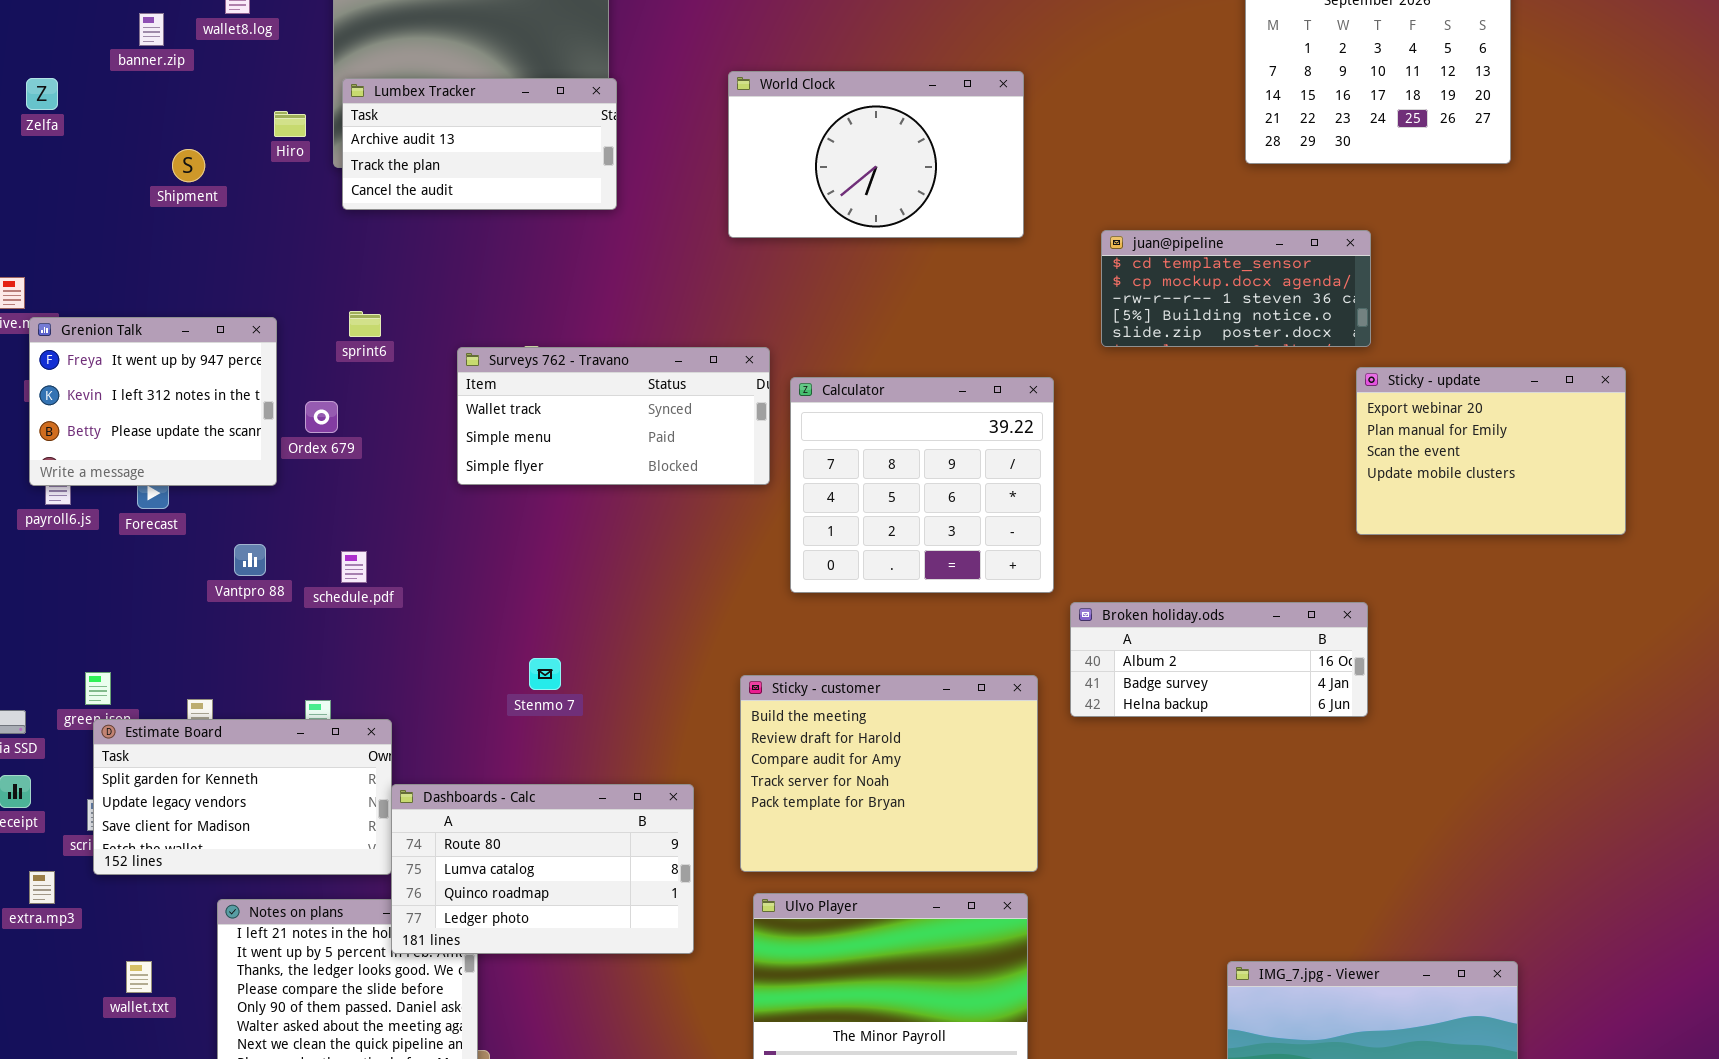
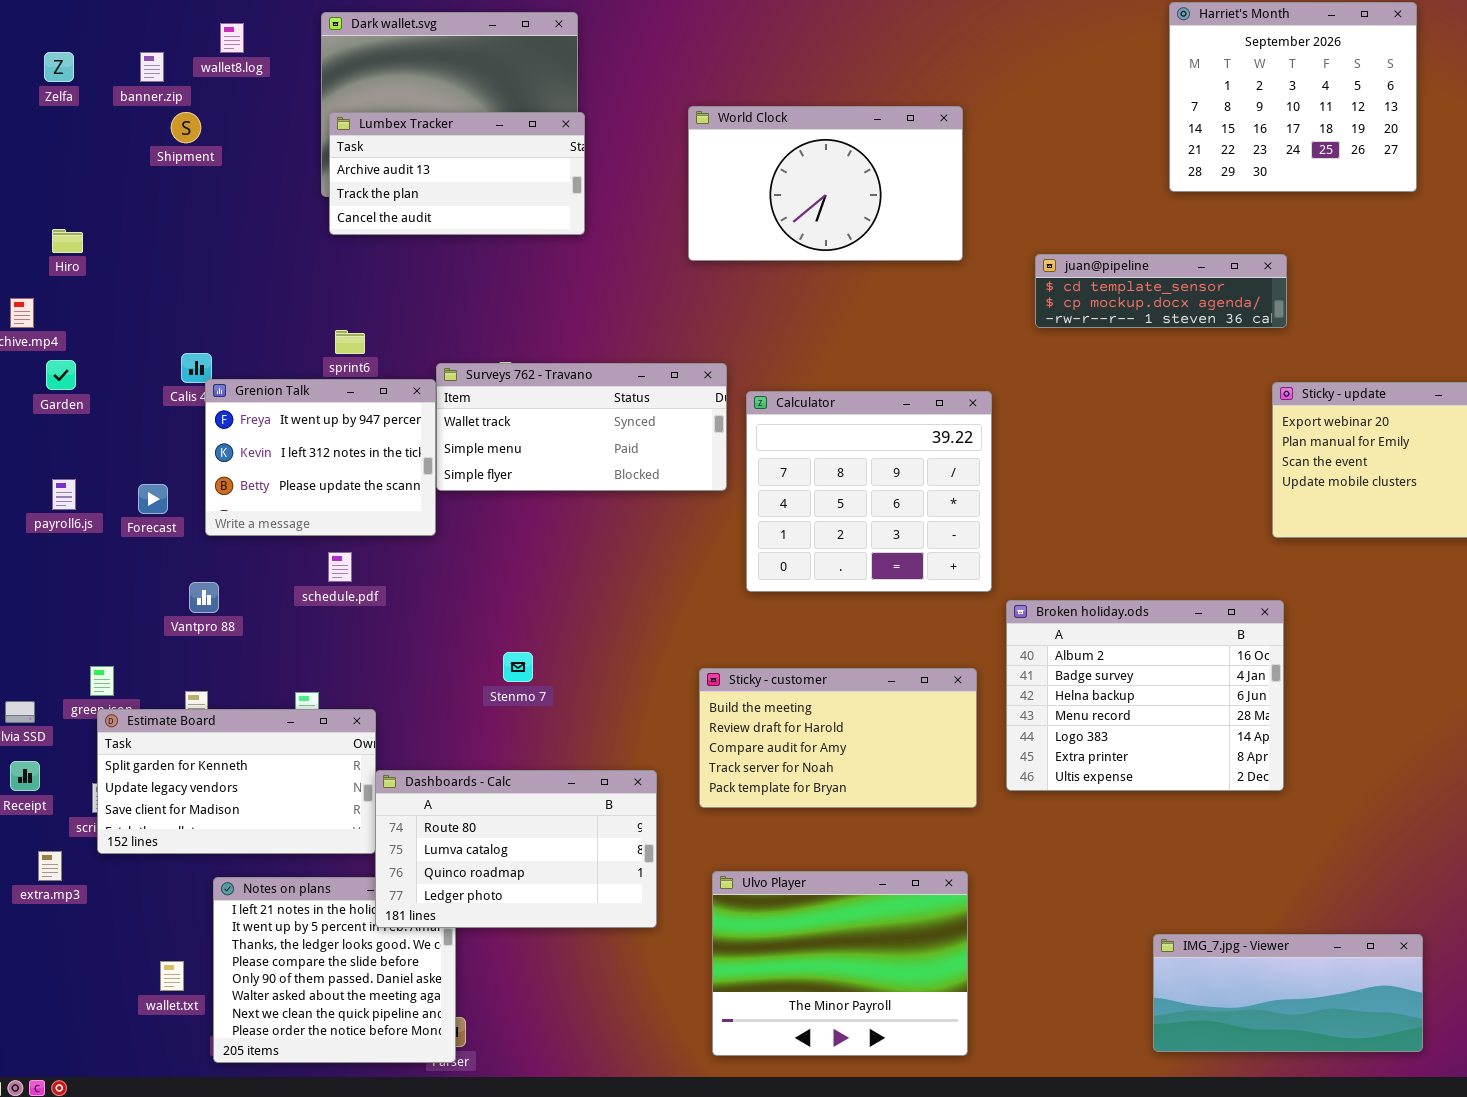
Zelfa: [26,78,58,110] -> [44,52,74,82], moved
Hiro: [274,111,306,137] -> [52,229,83,253], moved
Shipment: [172,149,205,182] -> [171,112,201,143], moved
juan@pipeline: [1101,230,1371,347] -> [1035,254,1287,328], resized
Grenion Talk: [29,317,277,486] -> [205,379,436,536], moved
Vantpro 88: [234,544,266,576] -> [189,582,219,613], moved
Broken holiday.ods: [1070,602,1368,717] -> [1006,600,1284,791], resized
Sticky - customer: [740,675,1038,872] -> [699,668,977,808], resized
wallet.txt: [126,961,152,993] -> [160,961,184,991], moved

